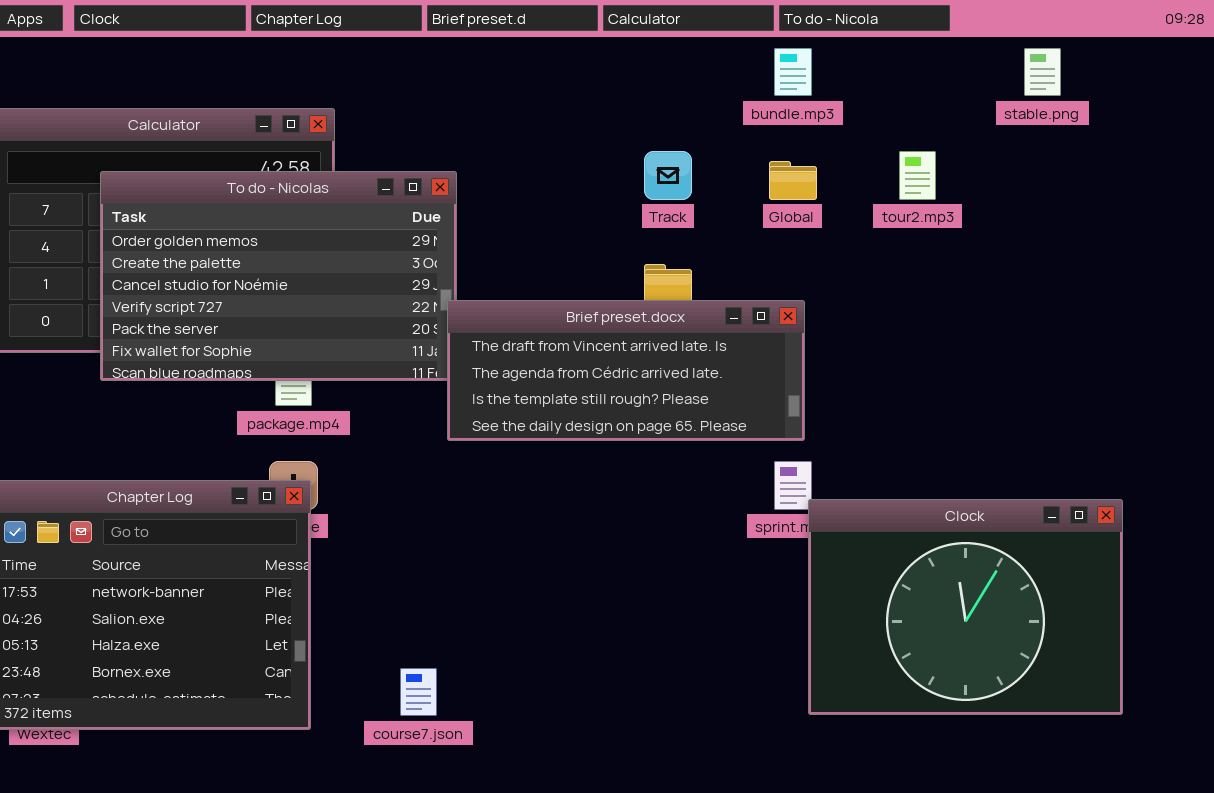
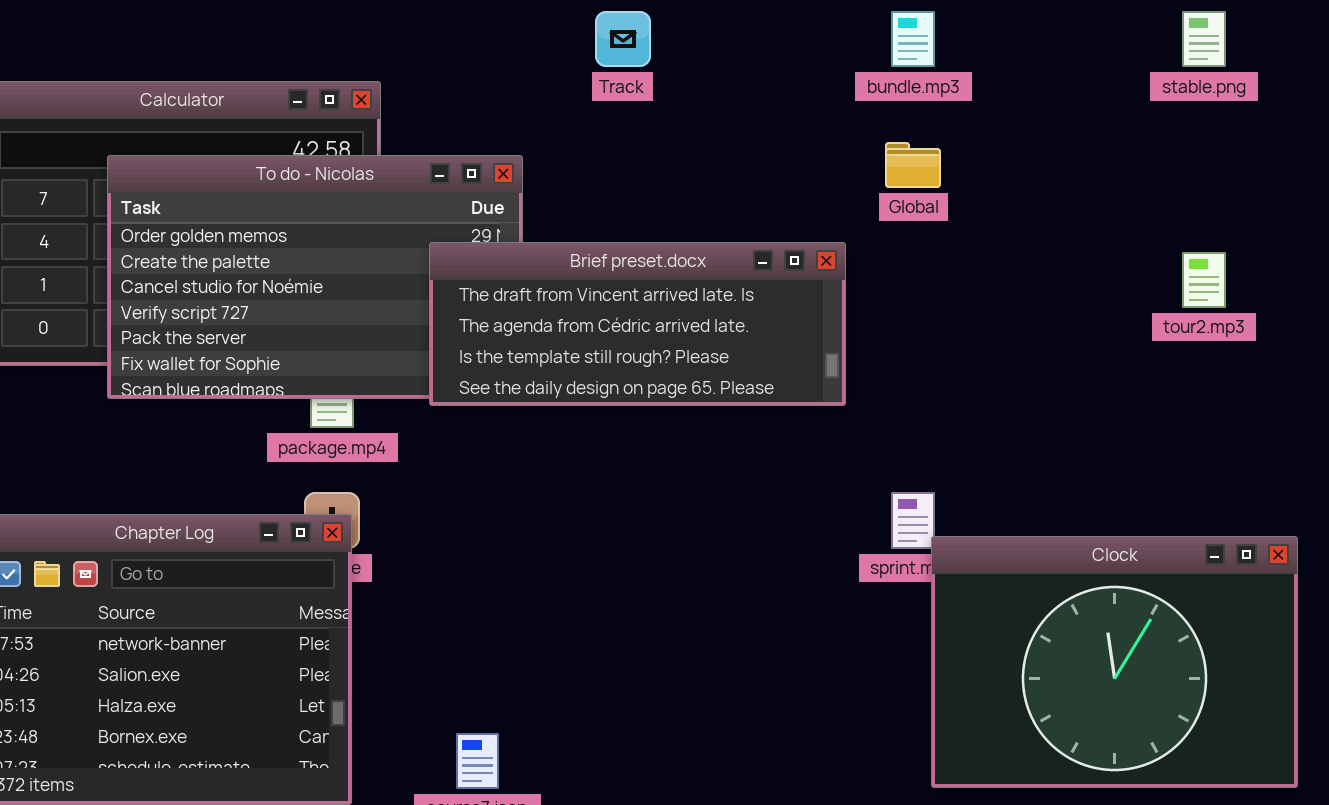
Track: [644,151,692,200] -> [595,11,651,67], moved
tour2.mp3: [899,151,936,200] -> [1182,252,1226,308], moved
Brief preset.docx: [447,300,805,441] -> [429,242,846,406], moved

